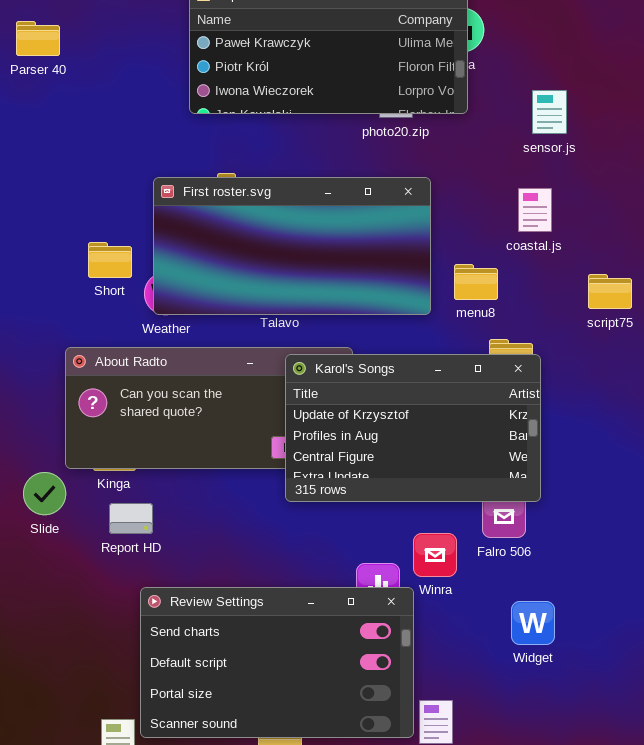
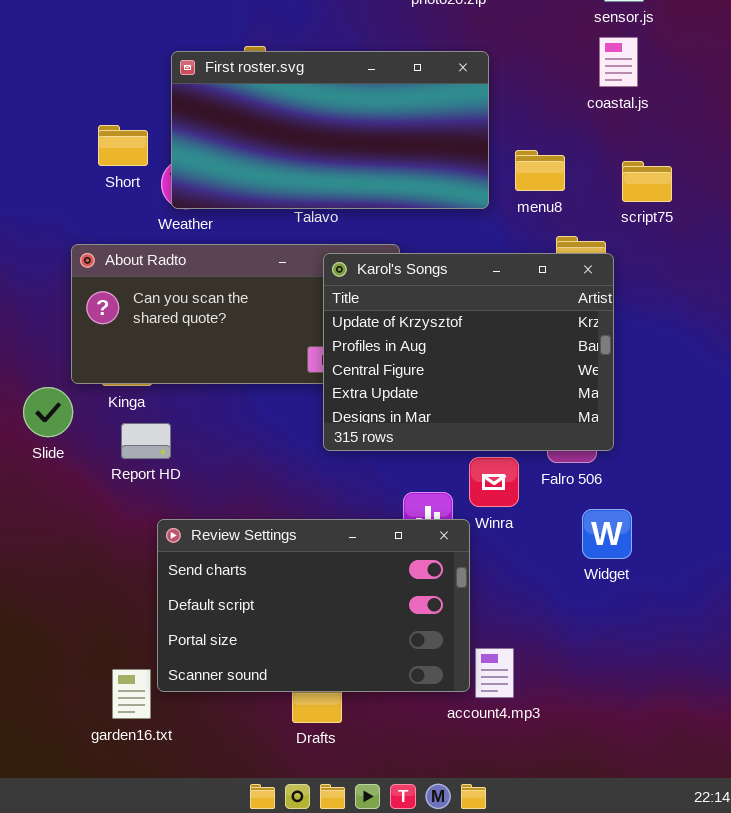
coastal.js: [518,188,552,232] -> [599,37,638,87], moved
script75: [588,274,632,309] -> [622,161,672,202], moved
Karol's Songs: [285,354,541,502] -> [323,253,614,451], resized
Widget: [511,601,555,645] -> [582,509,632,559], moved

